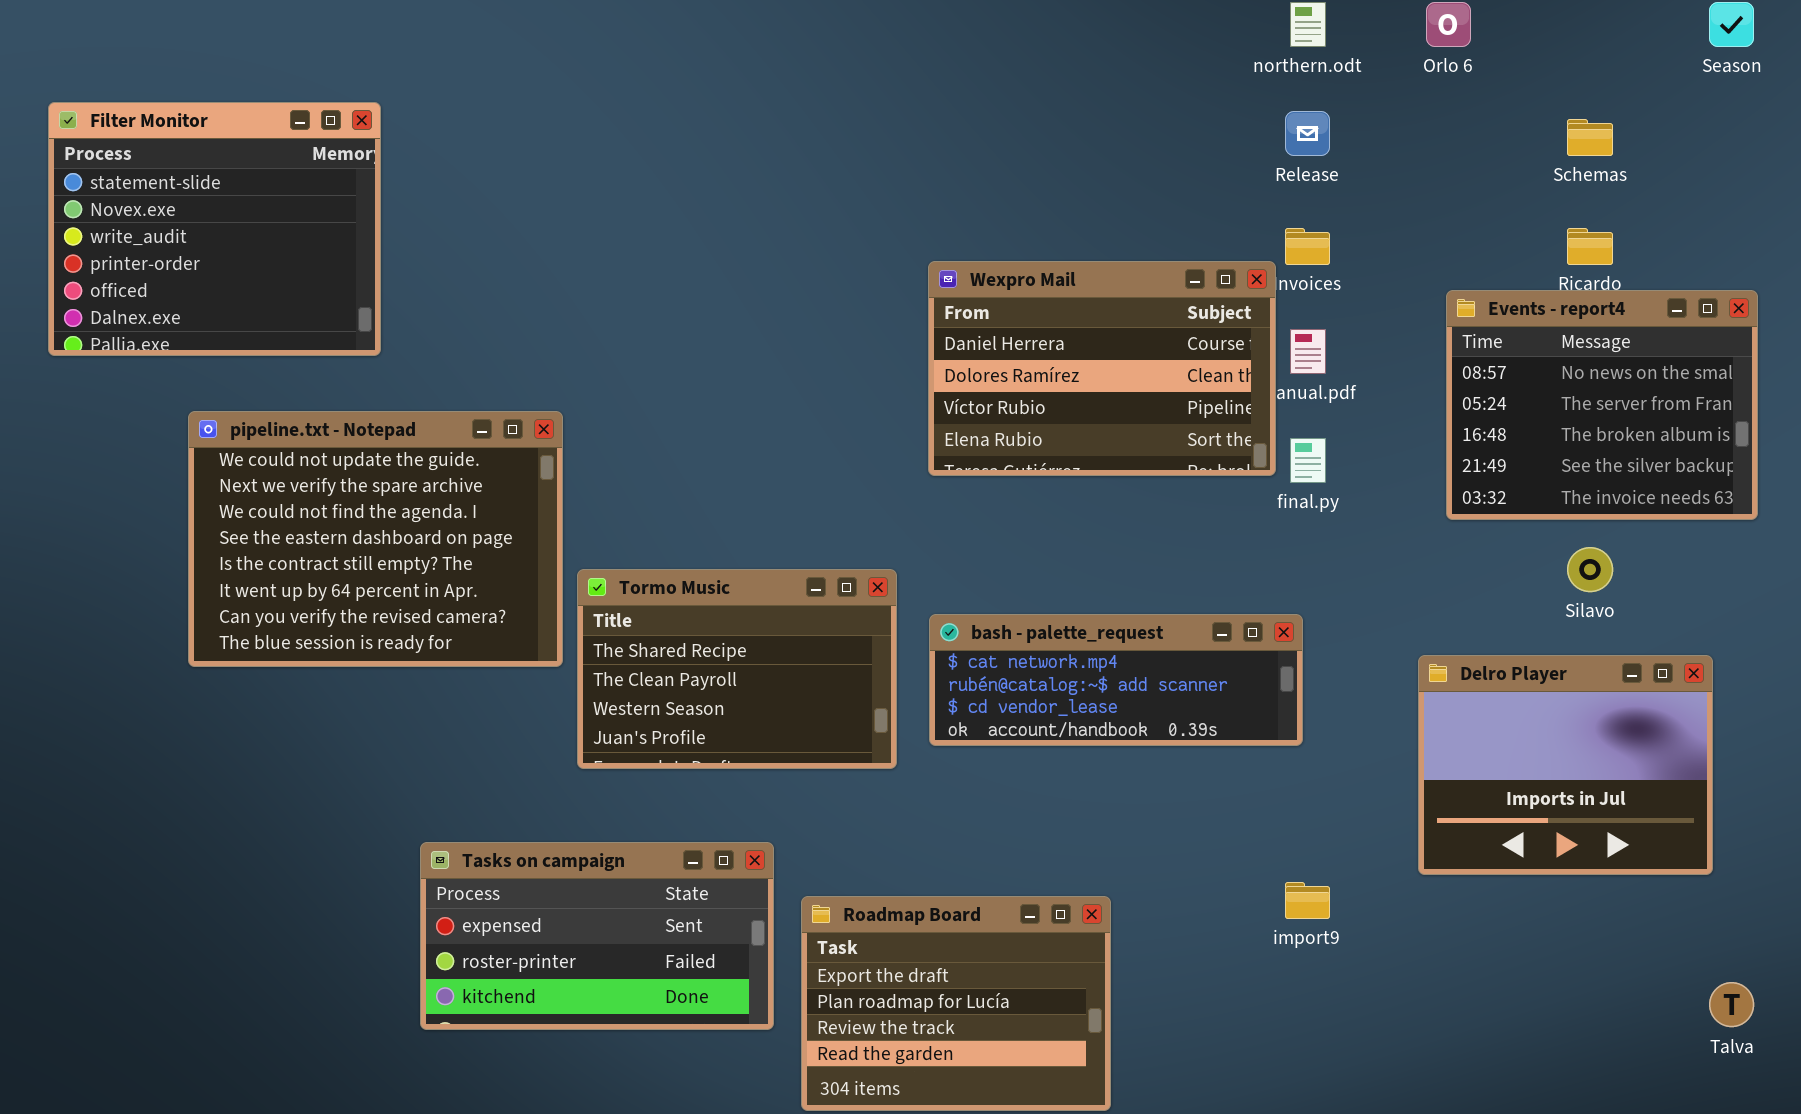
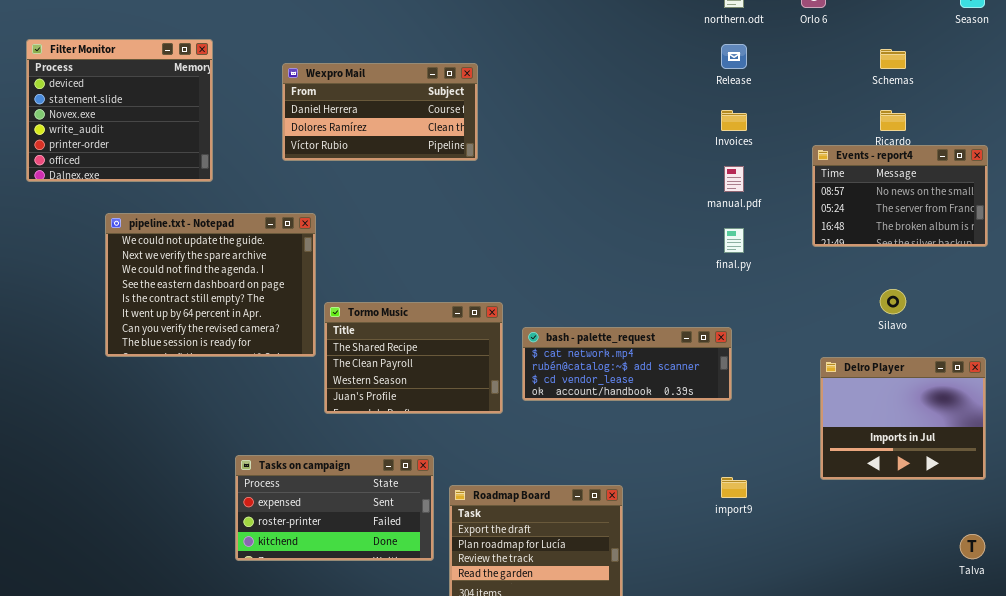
Filter Monitor: [48,102,381,356] -> [26,39,213,182], scrolled up 1 row
Wexpro Mail: [928,261,1276,476] -> [282,63,478,161], moved, resized
Events - report4: [1446,290,1758,520] -> [812,145,988,247], resized
Delro Player: [1418,655,1713,875] -> [820,357,986,480], moved

